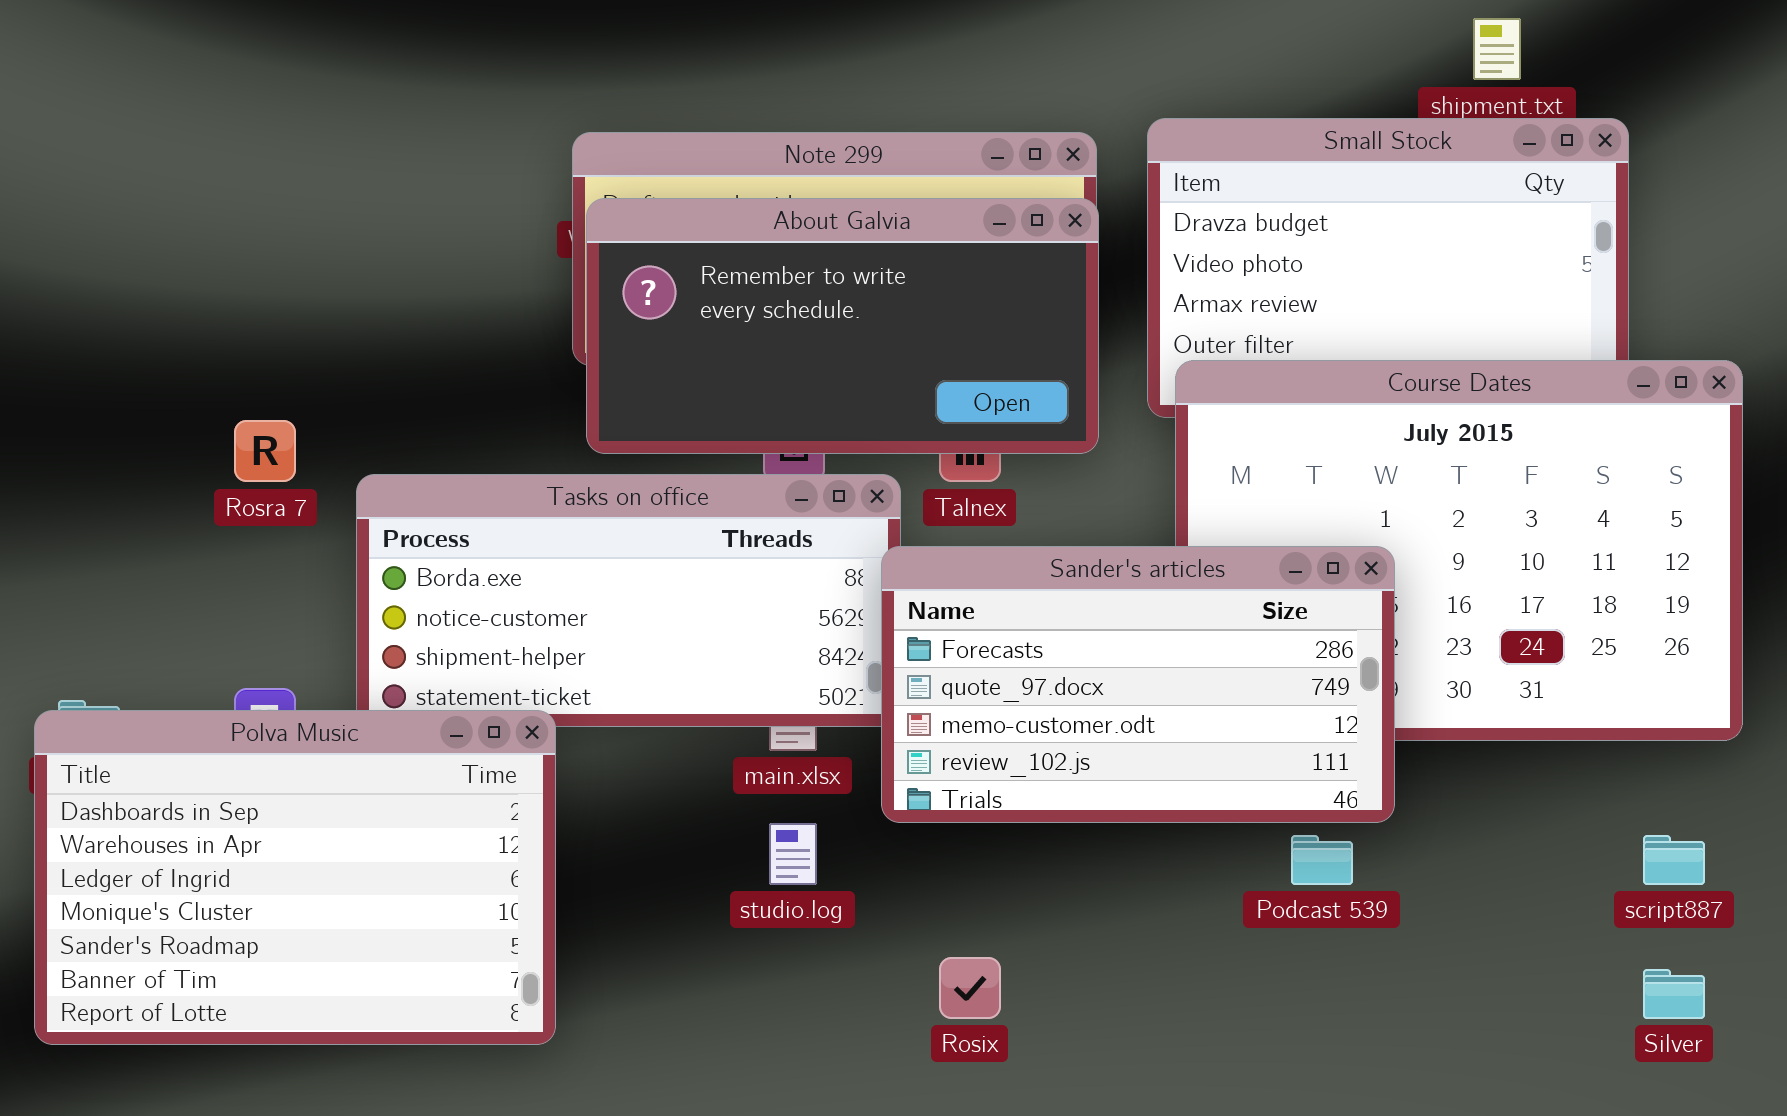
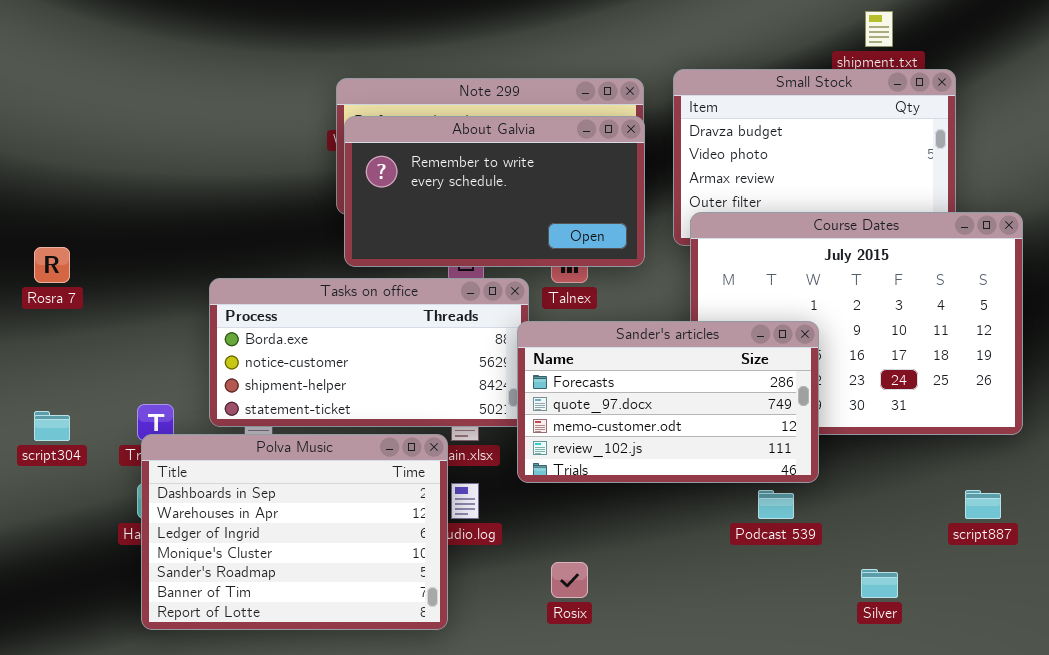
Rosra 7: [234,420,296,482] -> [34,247,70,283], moved
Polva Music: [34,710,556,1045] -> [141,434,448,630], moved
Silver: [1643,969,1705,1019] -> [861,569,898,598], moved

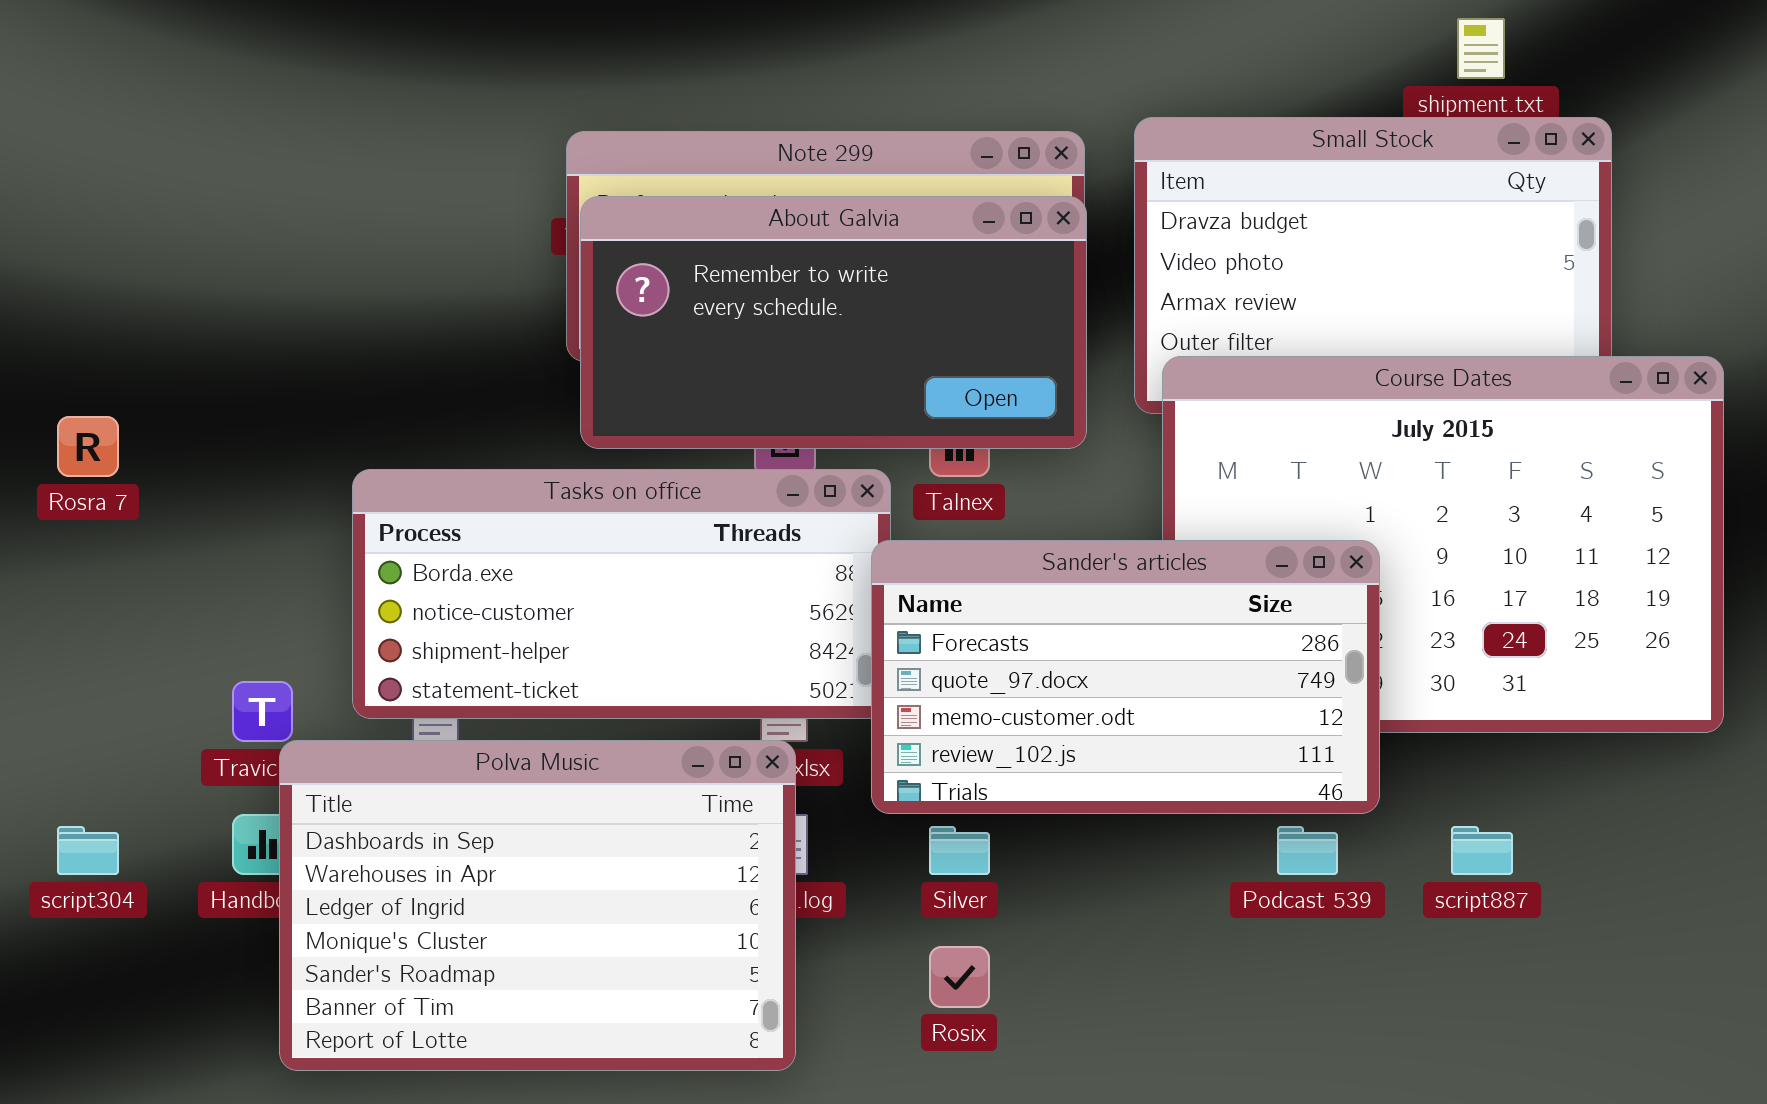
script304: [34,411,70,441] -> [57,826,119,875], moved
Polva Music: [141,434,448,630] -> [279,740,796,1071], moved
script887: [965,490,1001,519] -> [1451,826,1513,875], moved
Silver: [861,569,898,598] -> [929,826,990,875], moved

